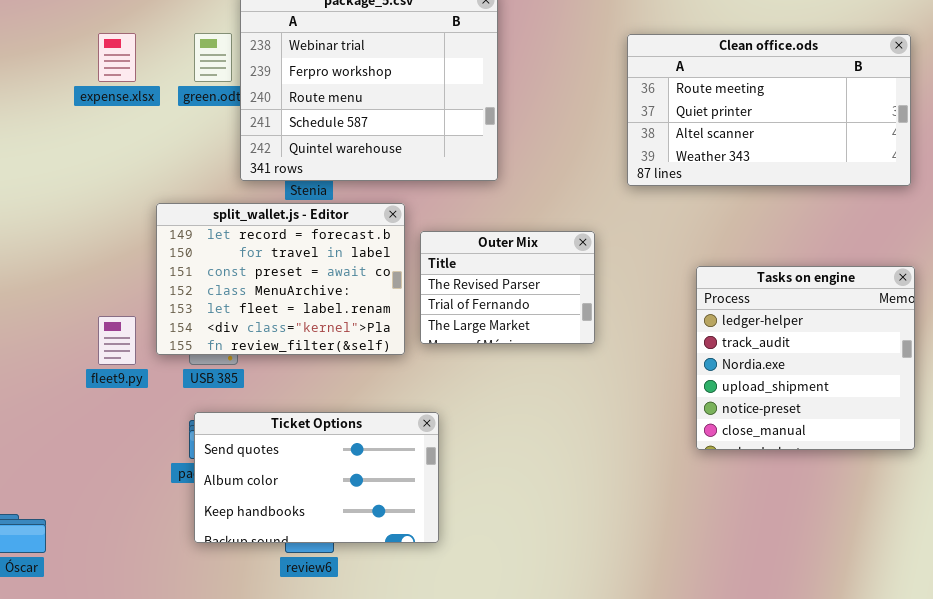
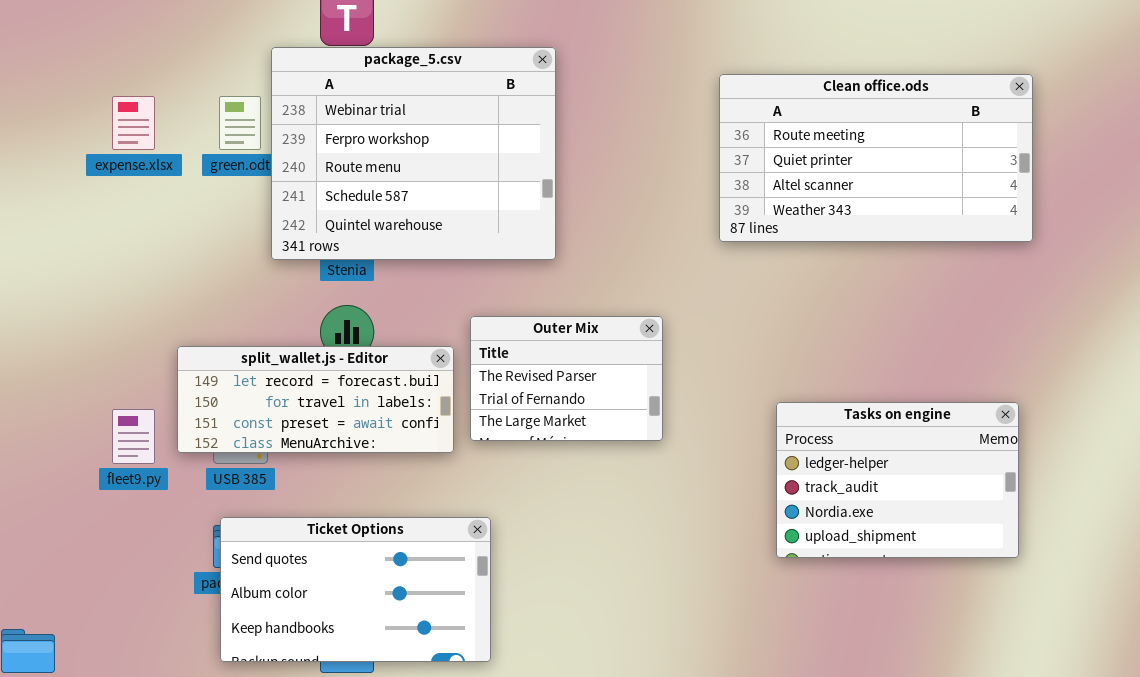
Clean office.ods: [627,34,911,186] -> [719,74,1033,242], moved
split_wallet.js - Editor: [156,203,405,355] -> [177,346,454,453], resized
Tasks on engine: [696,266,915,450] -> [776,402,1019,558], resized

